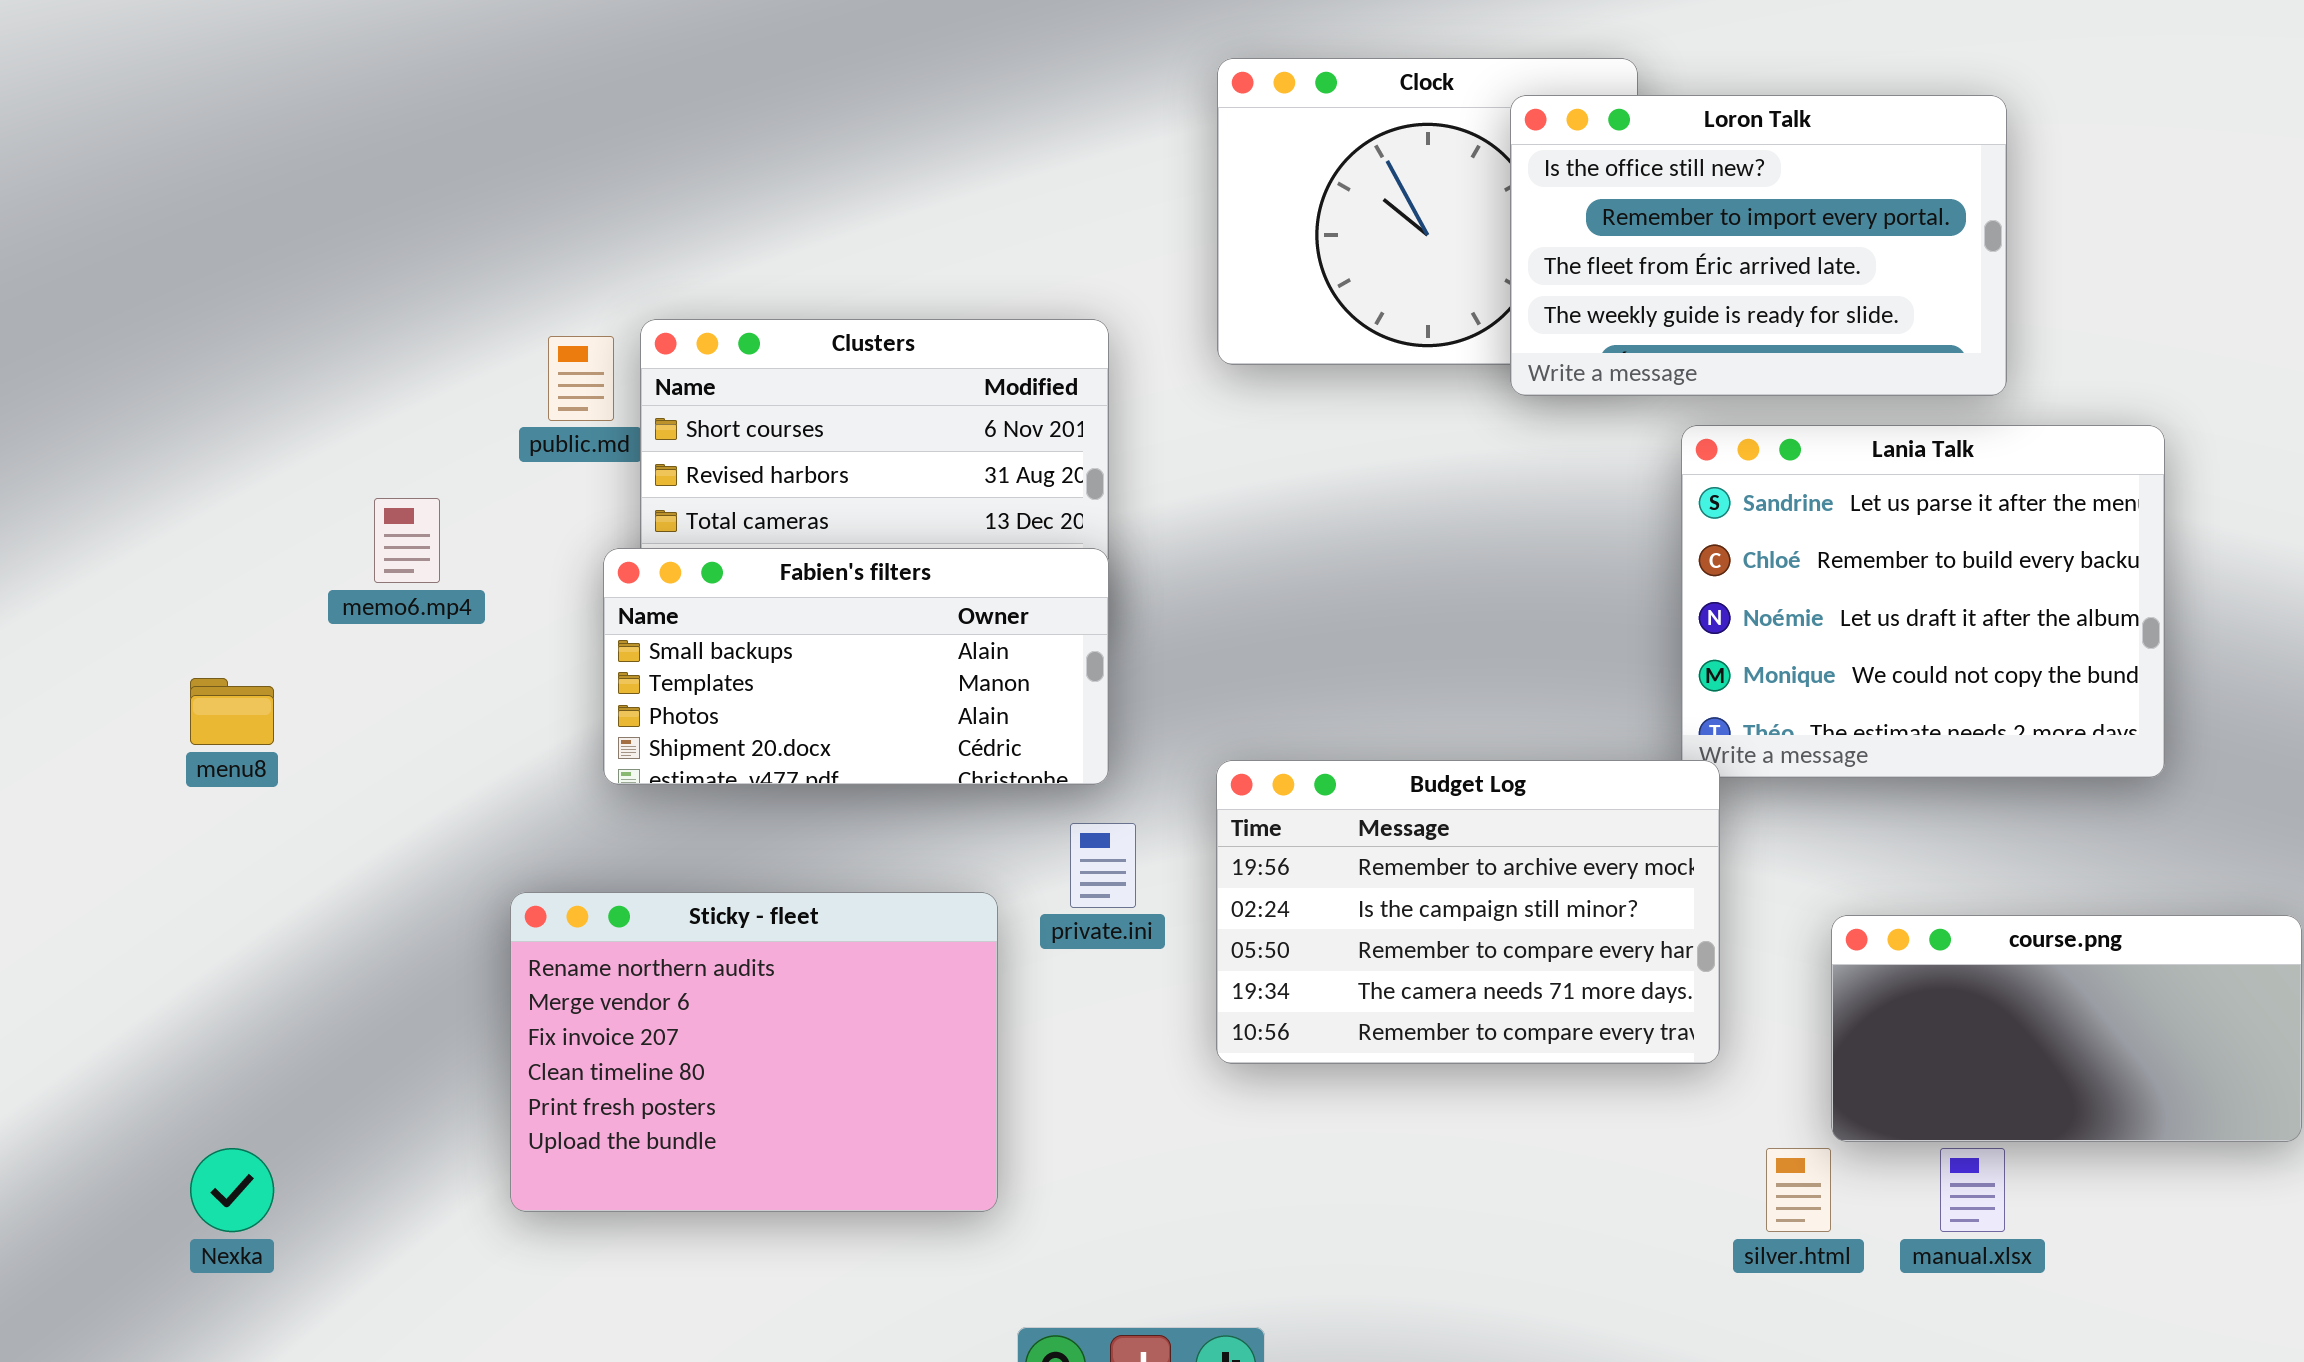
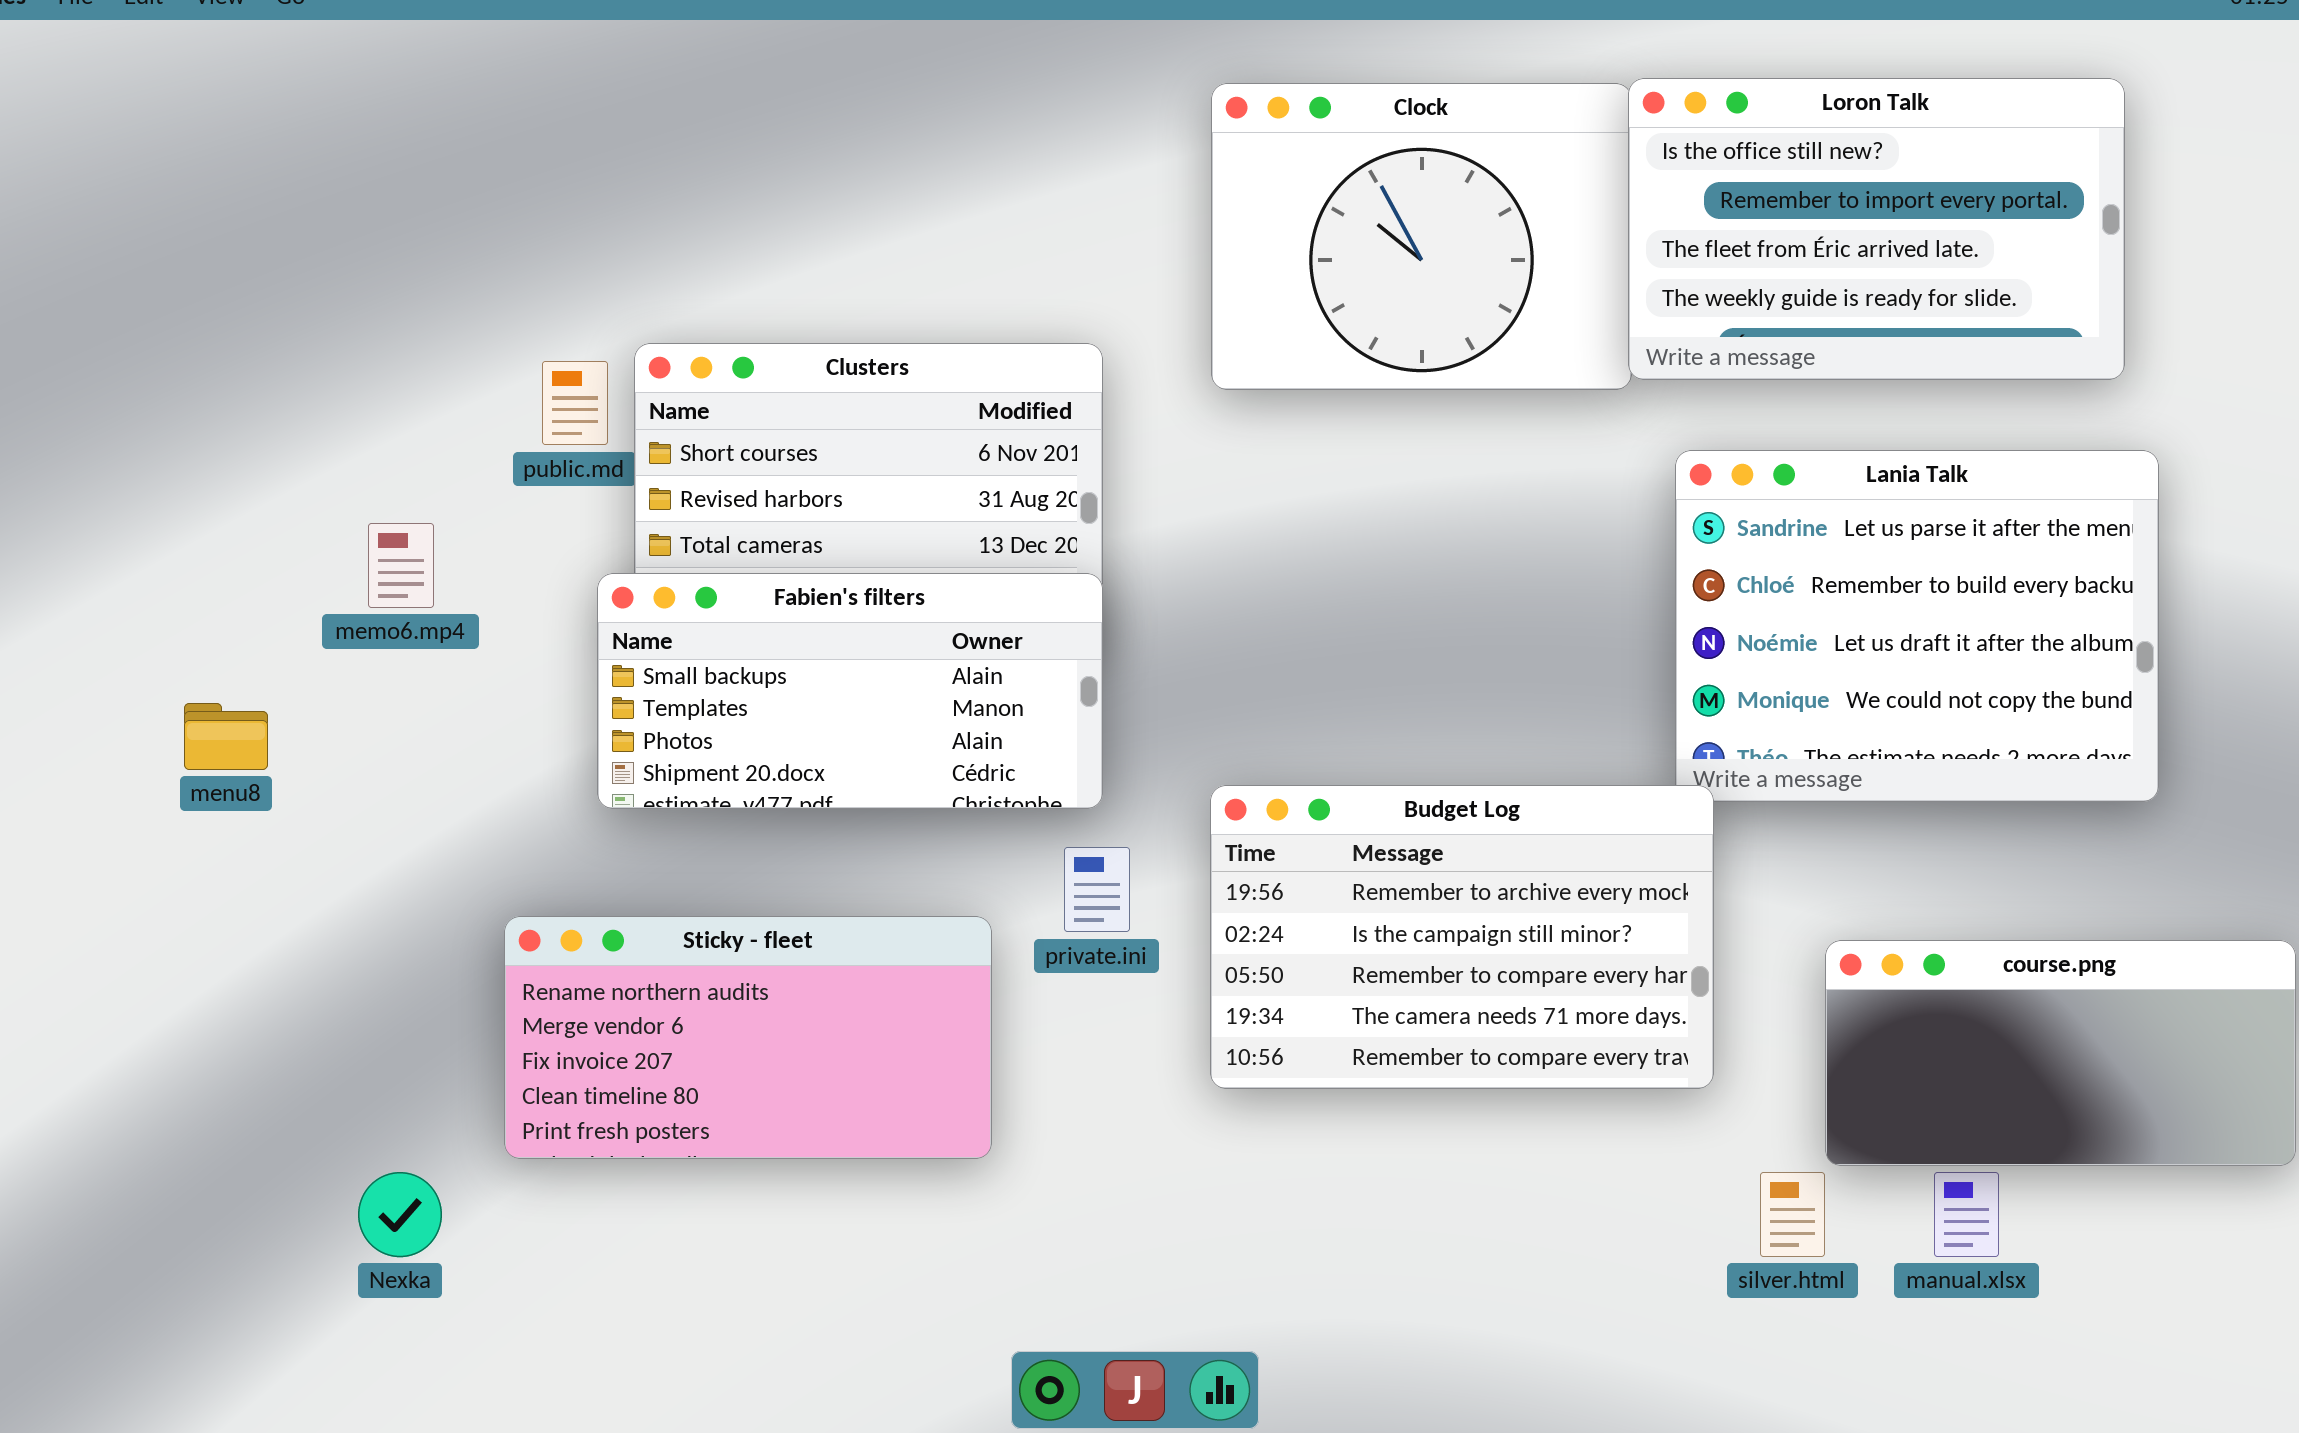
Loron Talk: [1510,95,2007,396] -> [1628,78,2125,380], moved
Sticky - fleet: [510,892,998,1212] -> [504,916,992,1159], resized
Nexka: [190,1148,274,1232] -> [358,1172,442,1257], moved

